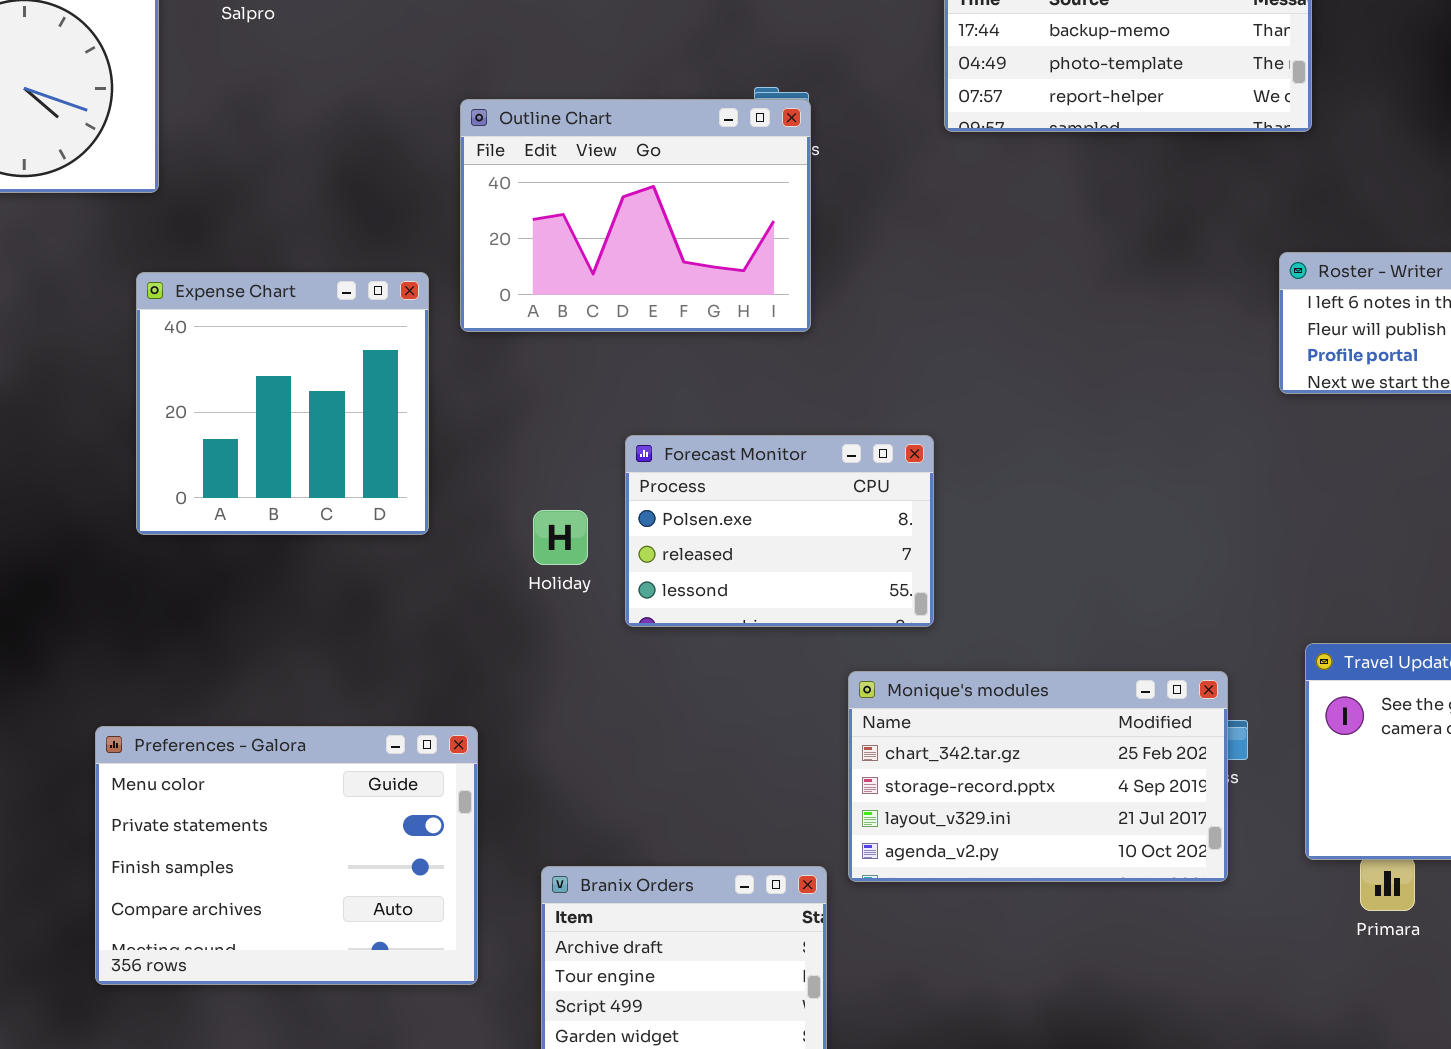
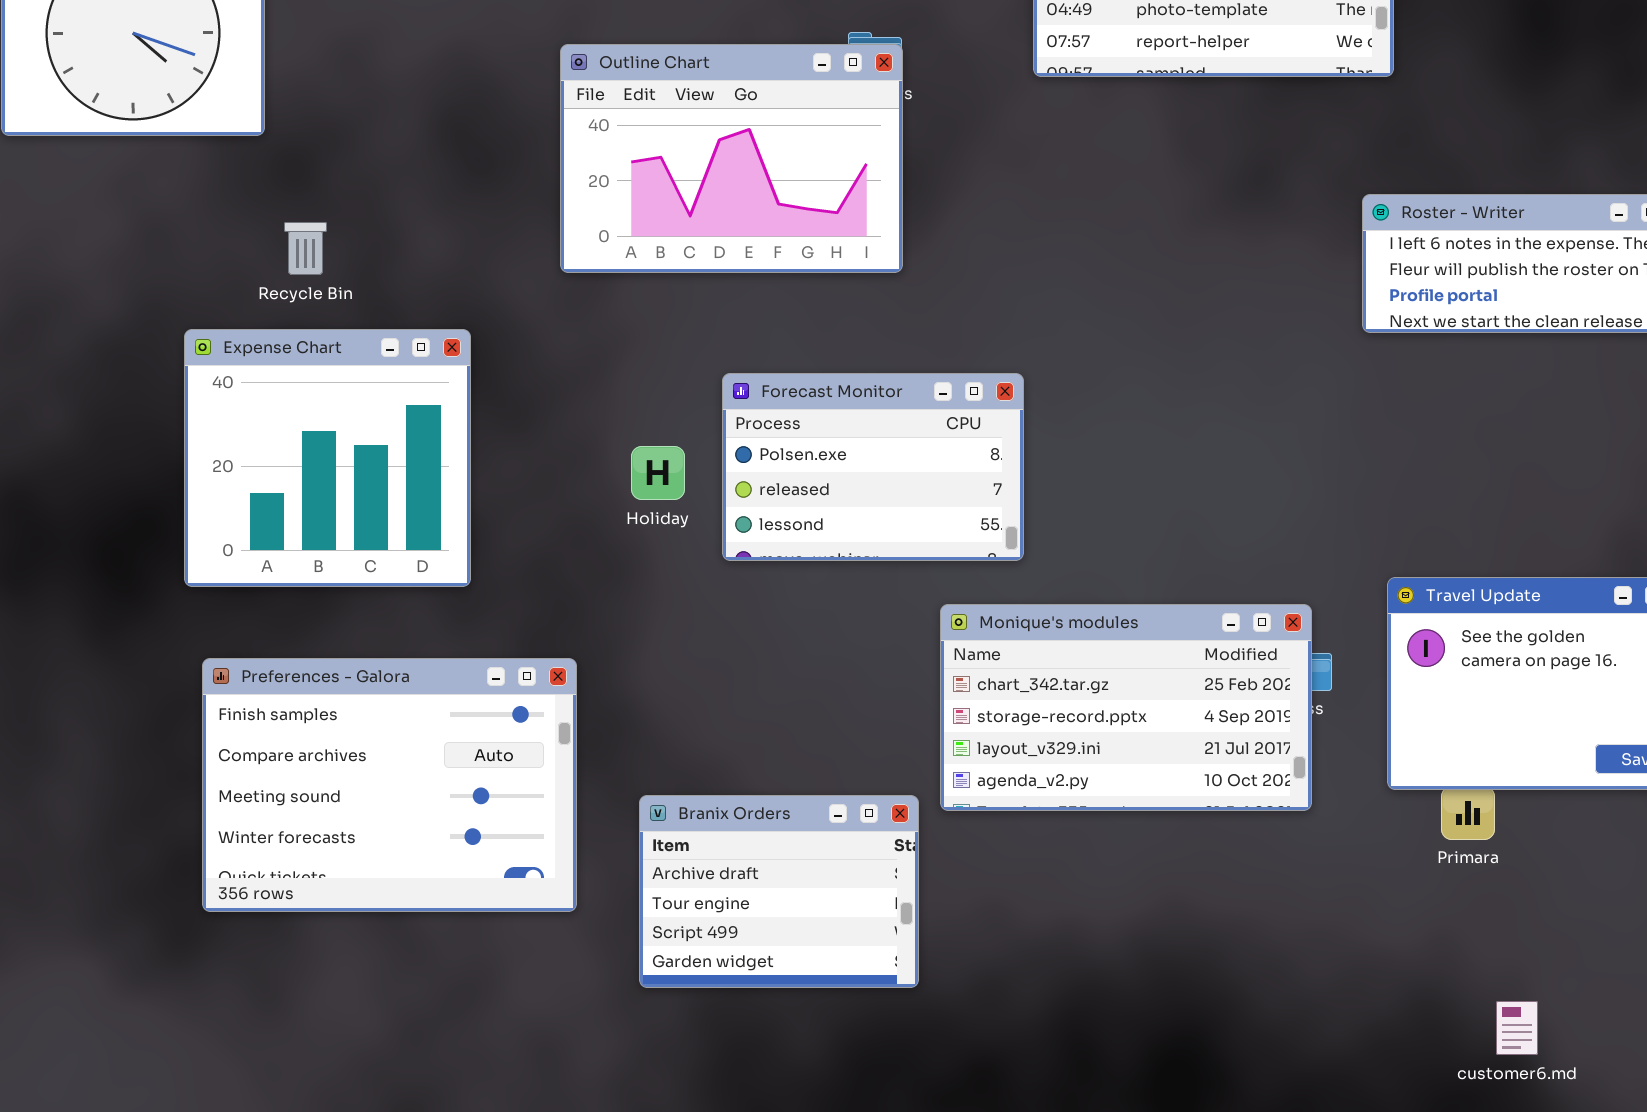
Expense Chart: [136,272,429,535] -> [184,329,471,587], moved
Preferences - Galora: [95,726,478,985] -> [202,658,577,912], scrolled down 2 rows

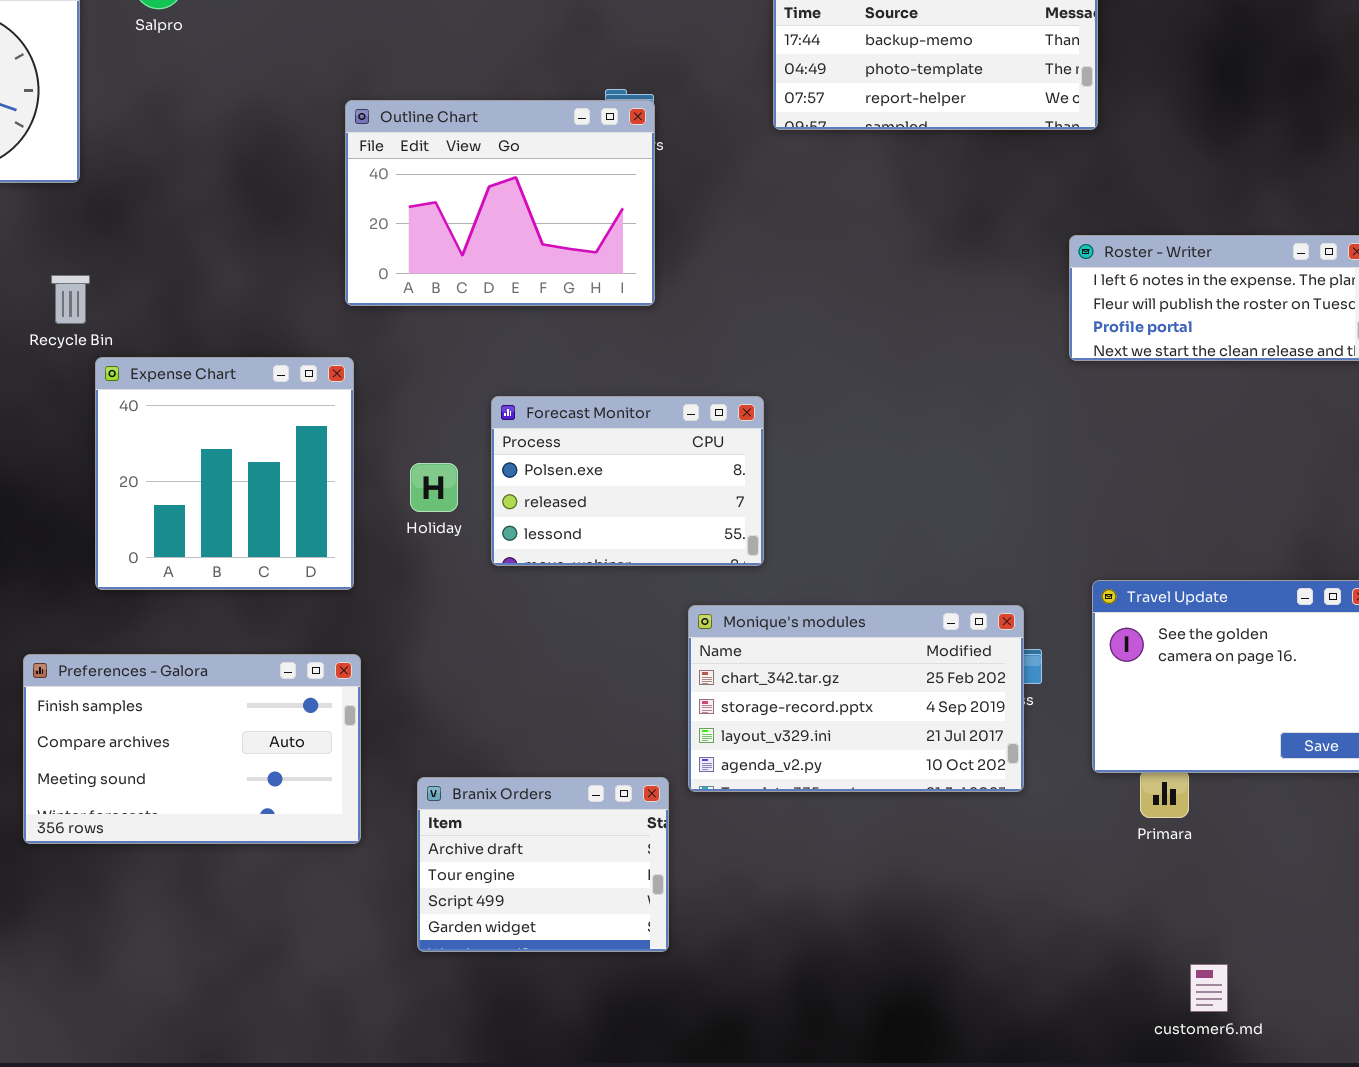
Recycle Bin: [284,222,327,275] -> [51,275,90,324], moved
Expense Chart: [184,329,471,587] -> [95,357,354,590], moved
Preferences - Galora: [202,658,577,912] -> [23,654,361,844], resized

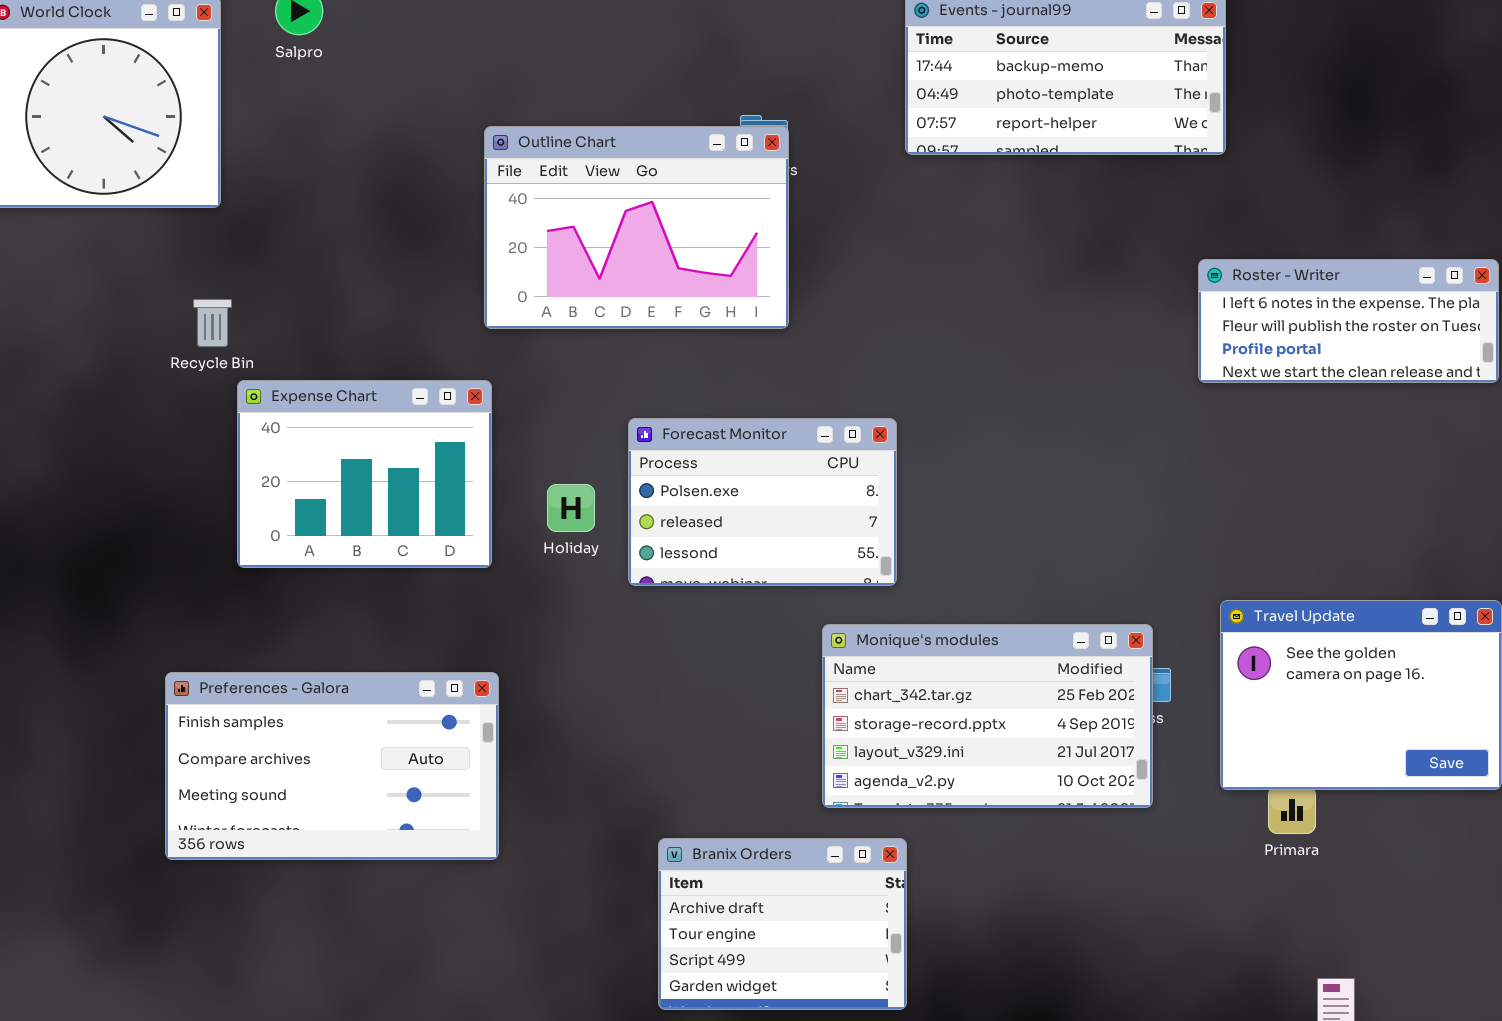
Expense Chart: [95,357,354,590] -> [237,380,492,568], resized
Branix Orders: [417,777,669,952] -> [658,838,907,1010], moved

